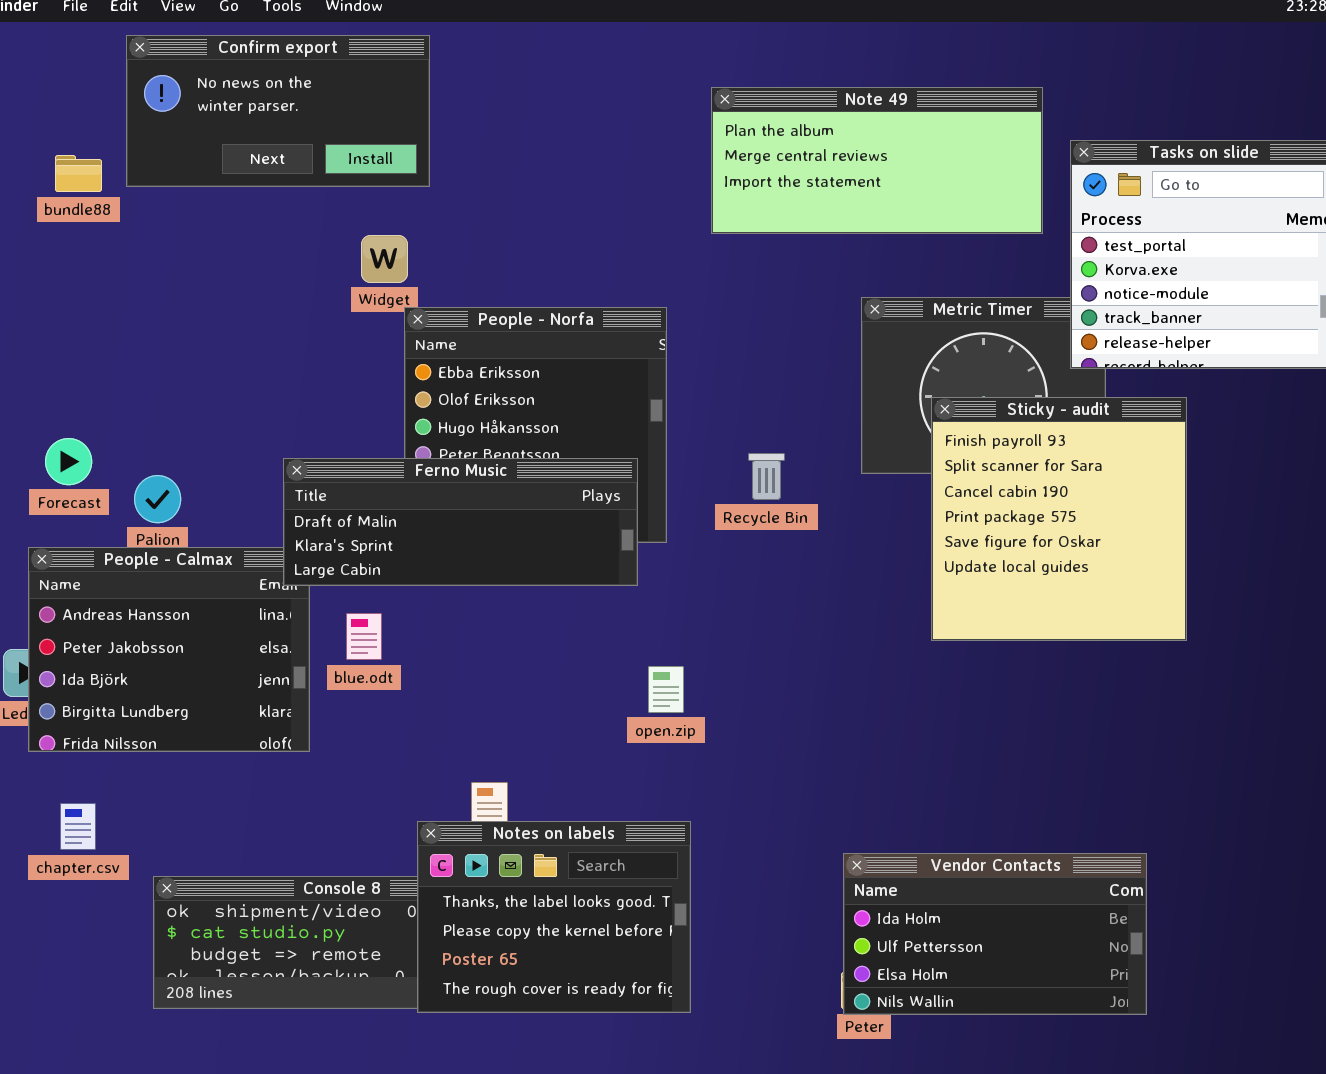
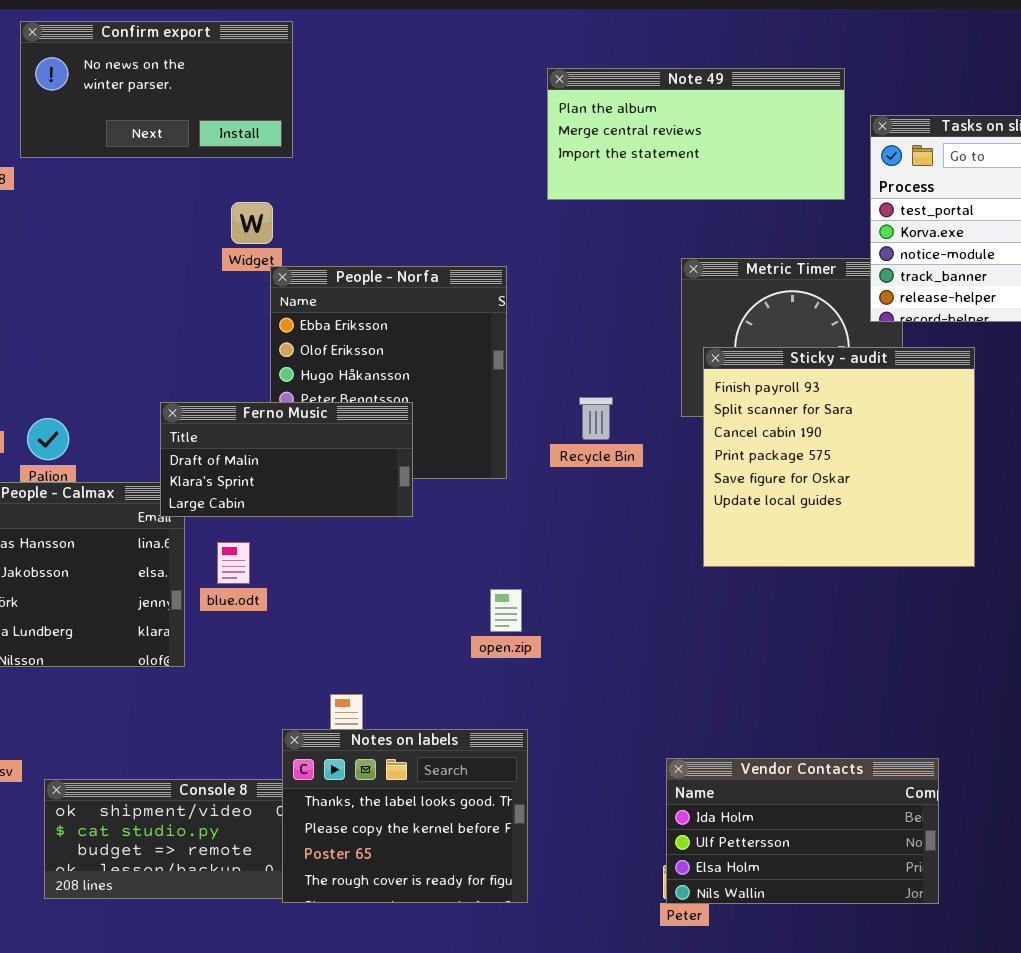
Sticky - audit: [931,397,1187,641] -> [703,347,975,567], resized
Ferno Music: [283,458,638,586] -> [160,402,413,517], resized

